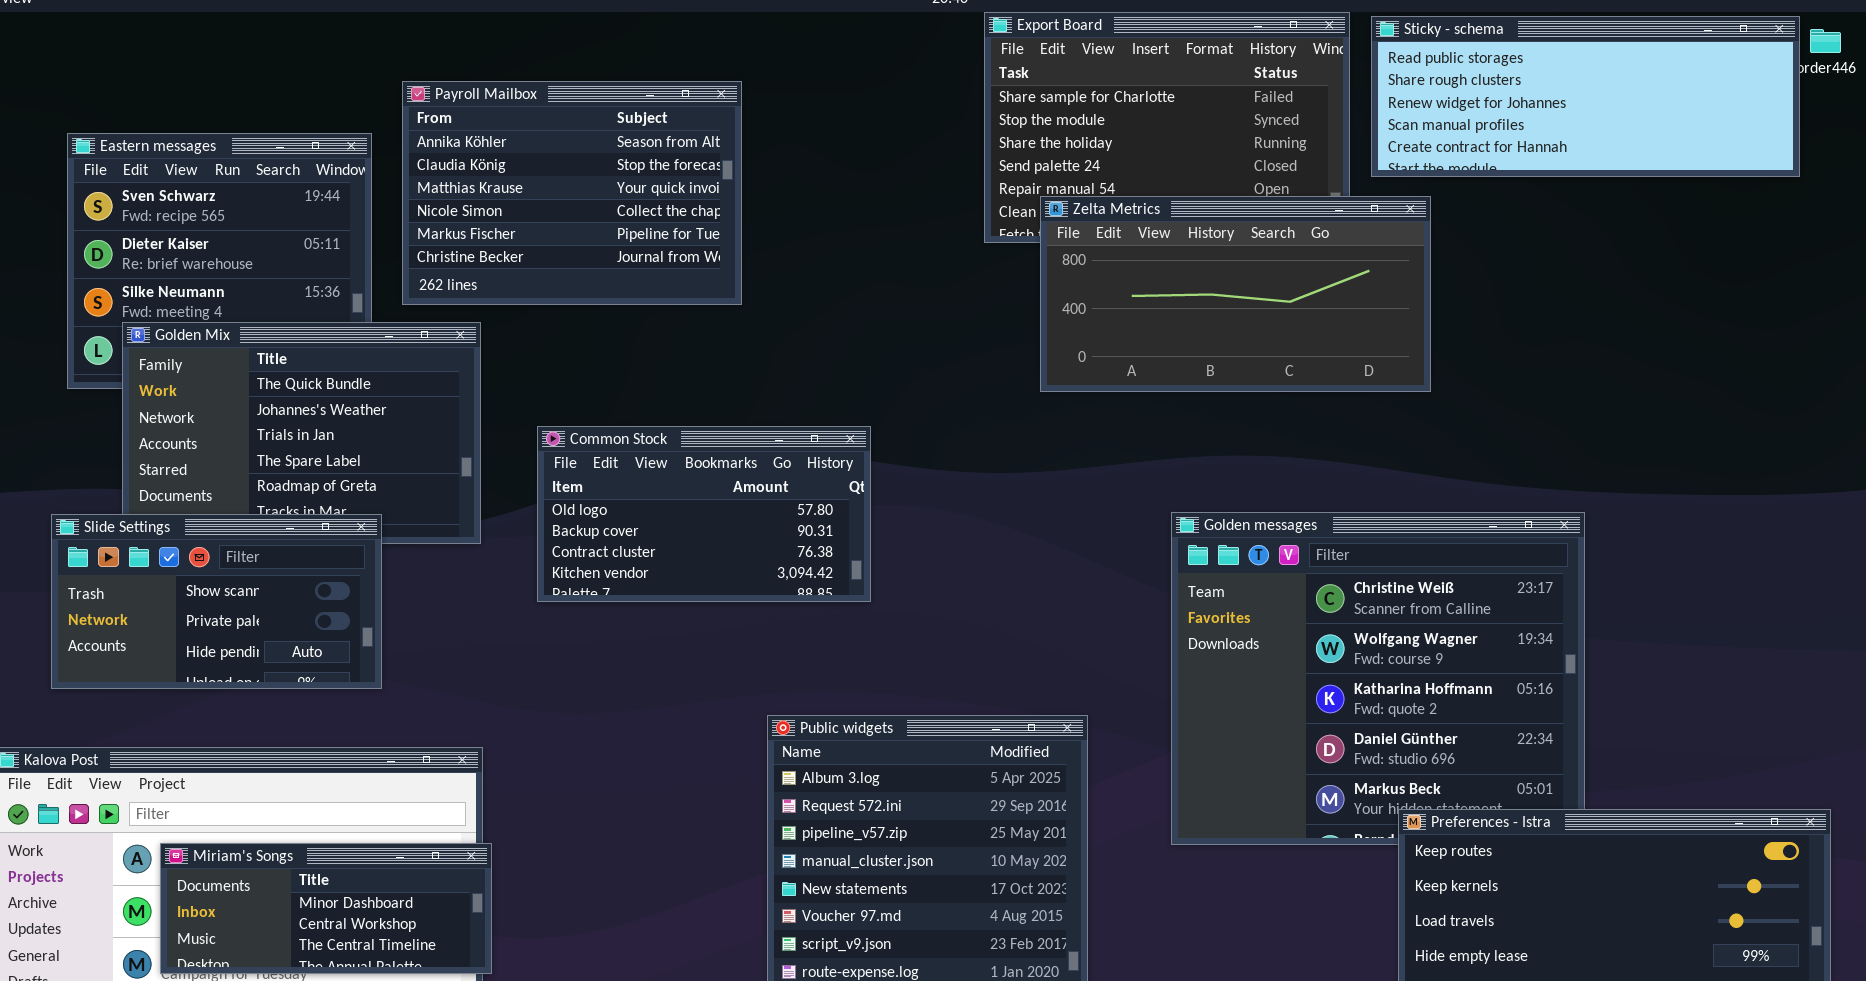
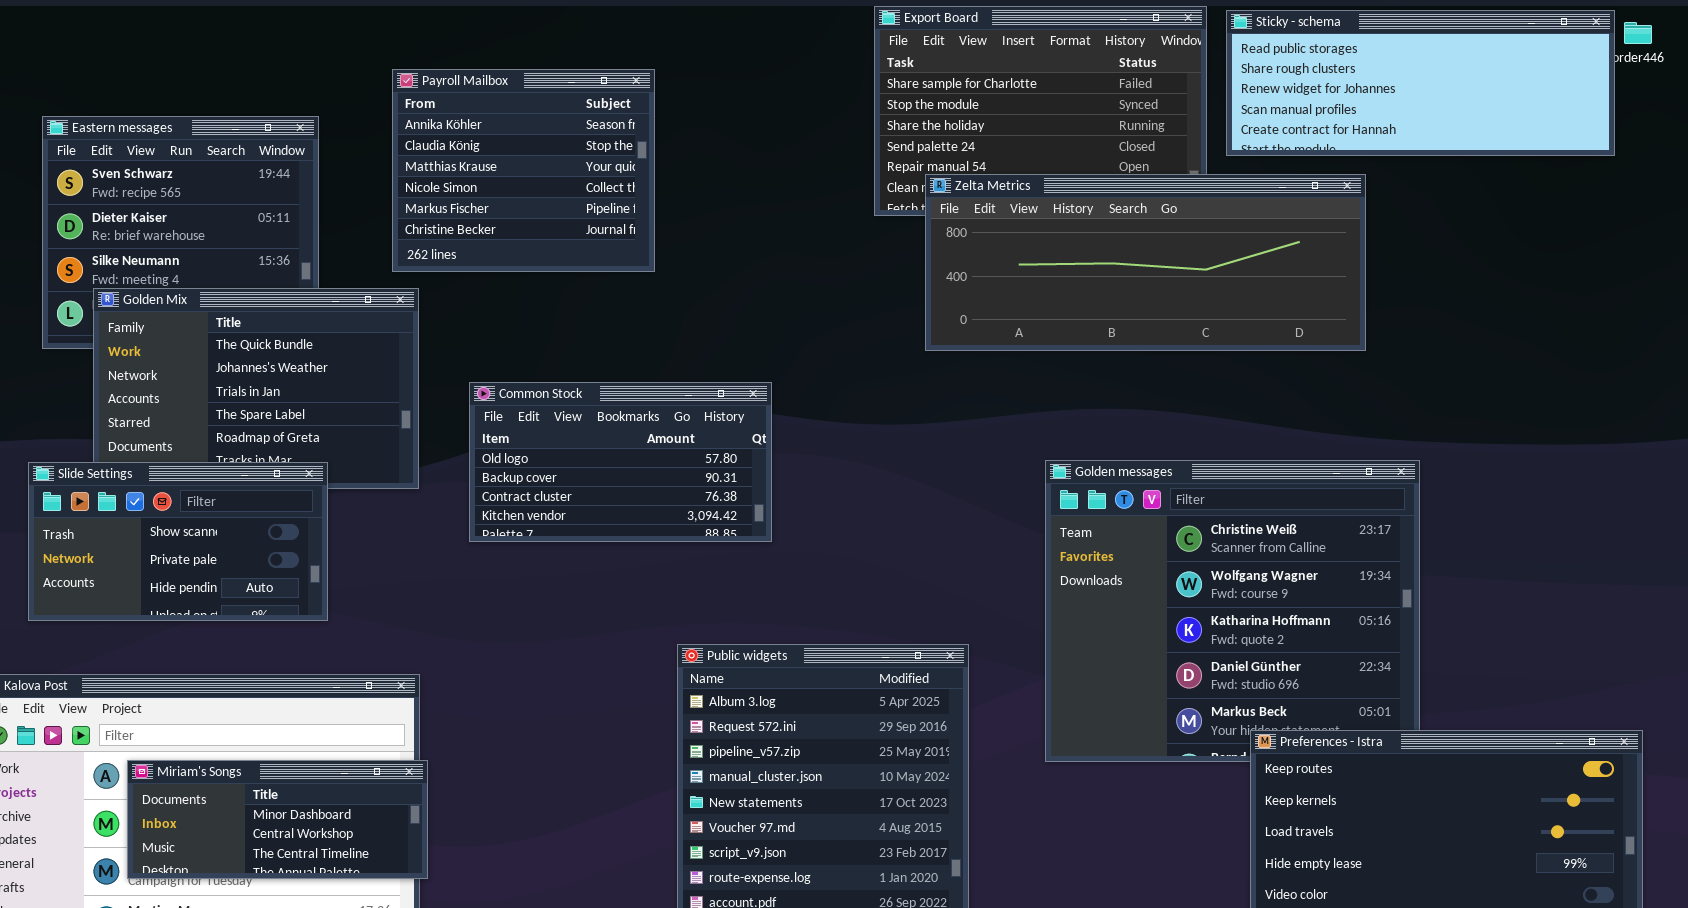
Payroll Mailbox: [402,81,742,305] -> [392,69,655,272], resized
Zelta Metrics: [1040,196,1431,392] -> [925,174,1366,351], resized

